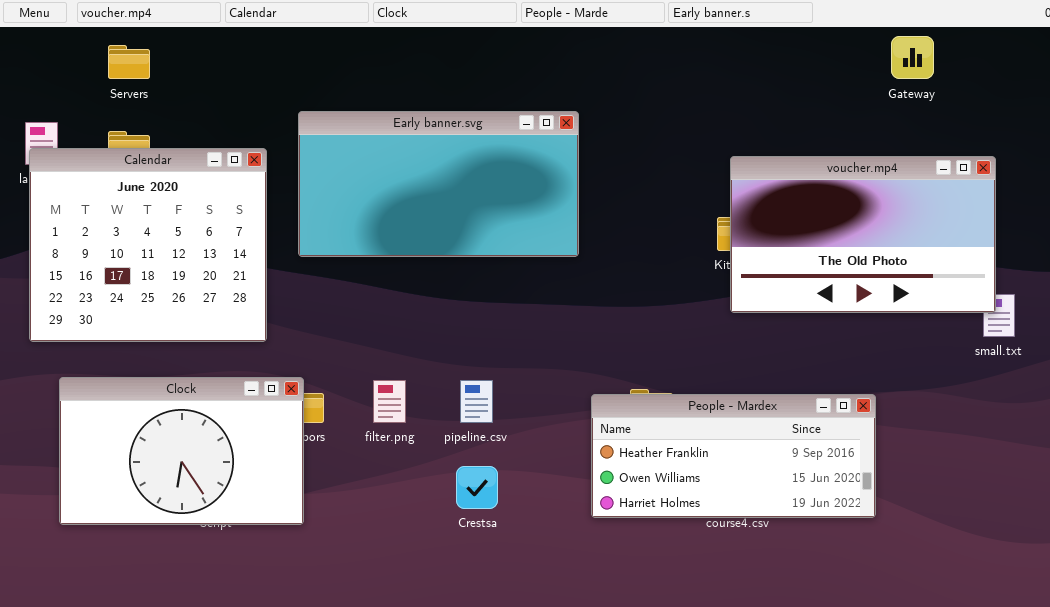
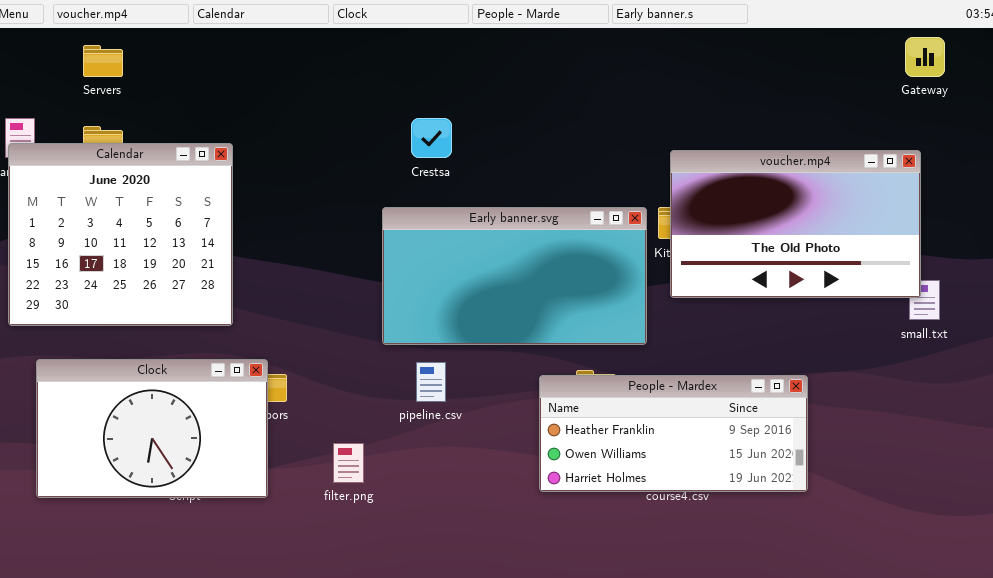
Gateway: [891,36,934,79] -> [905,37,945,77], moved
Early banner.svg: [298,111,579,257] -> [382,207,647,345], moved
filter.png: [373,380,406,423] -> [333,443,364,483], moved
Crestsa: [456,466,498,509] -> [411,118,452,158], moved

